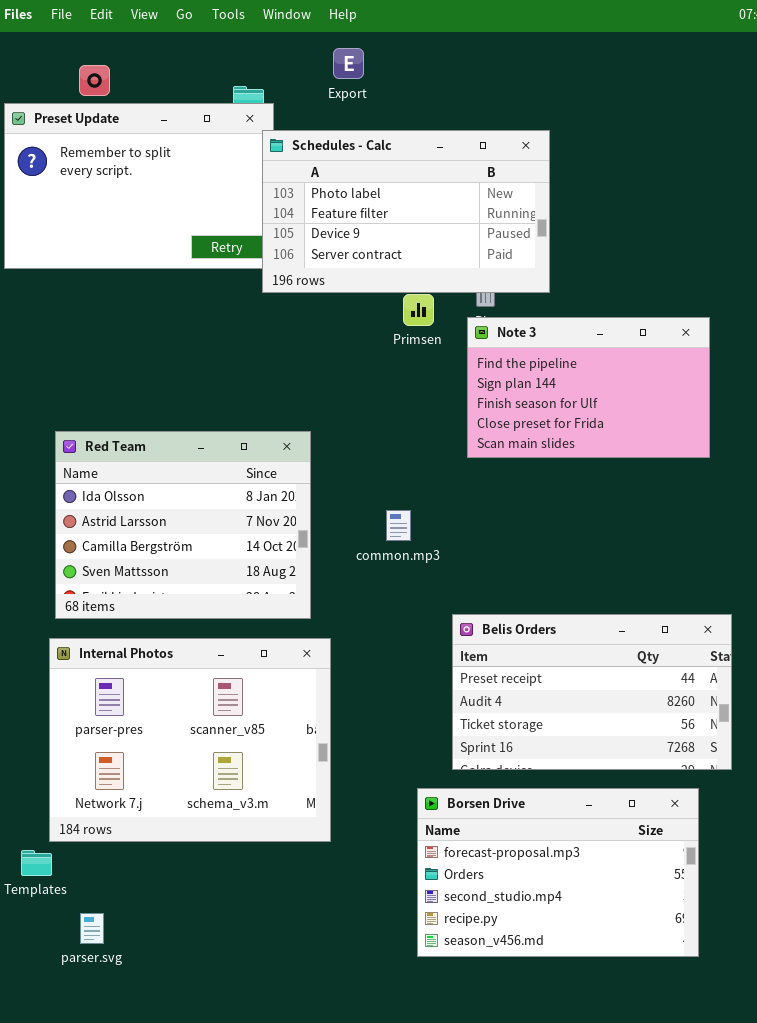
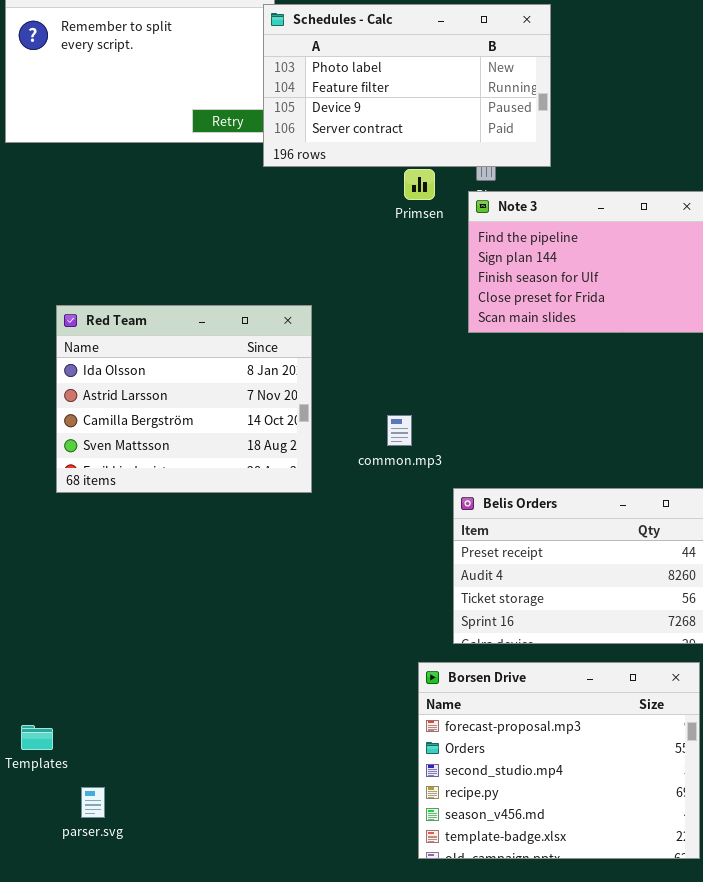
common.mp3: [386,510,411,541] -> [387,415,412,446], moved
Internal Photos: [49,638,331,842] -> none, closed
Borsen Drive: [417,788,699,957] -> [418,662,700,859], resized

